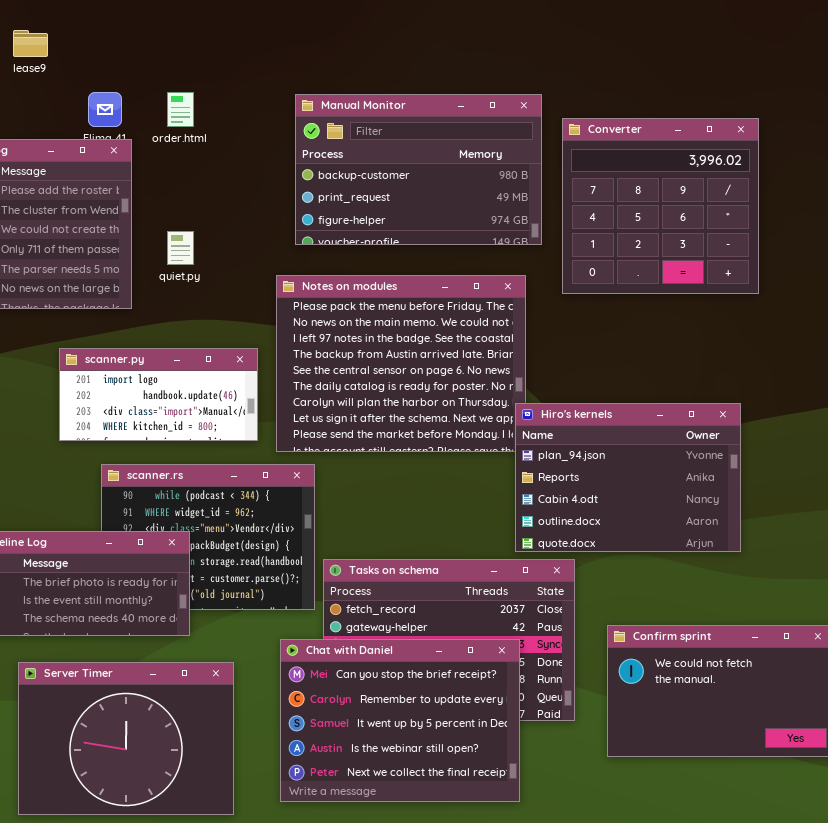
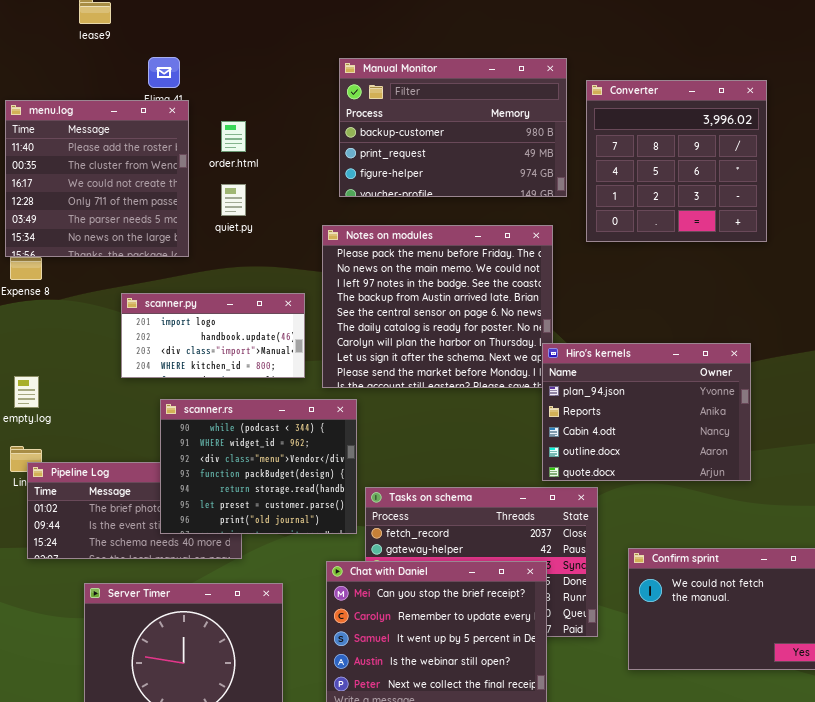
order.html: [167,92,194,127] -> [221,121,246,152], moved
scanner.rs: [101,464,315,610] -> [160,399,357,534], raised

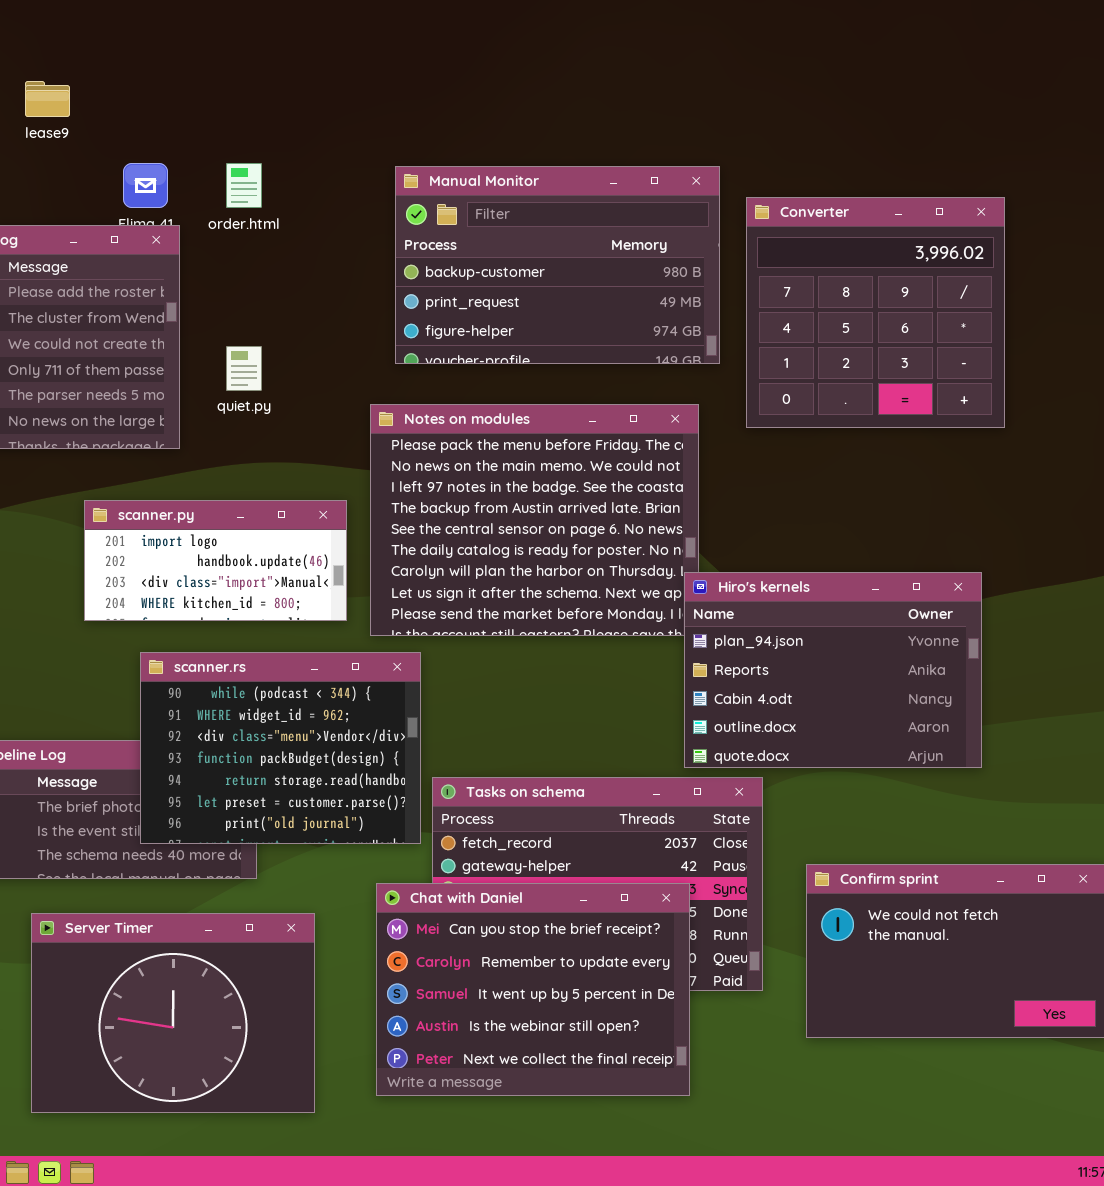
order.html: [221,121,246,152] -> [226,163,262,208], moved

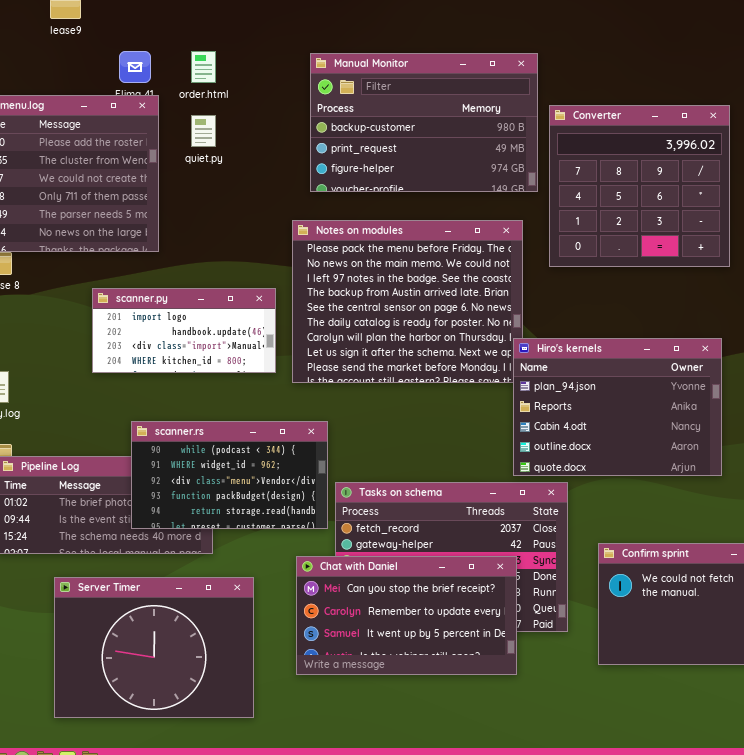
Converter: [746,197,1005,428] -> [549,105,730,267], moved
quiet.py: [226,346,262,391] -> [191,115,216,147], moved
scanner.rs: [140,652,421,844] -> [131,421,328,529], resized
Chat with Daniel: [376,883,690,1096] -> [296,556,517,675], resized

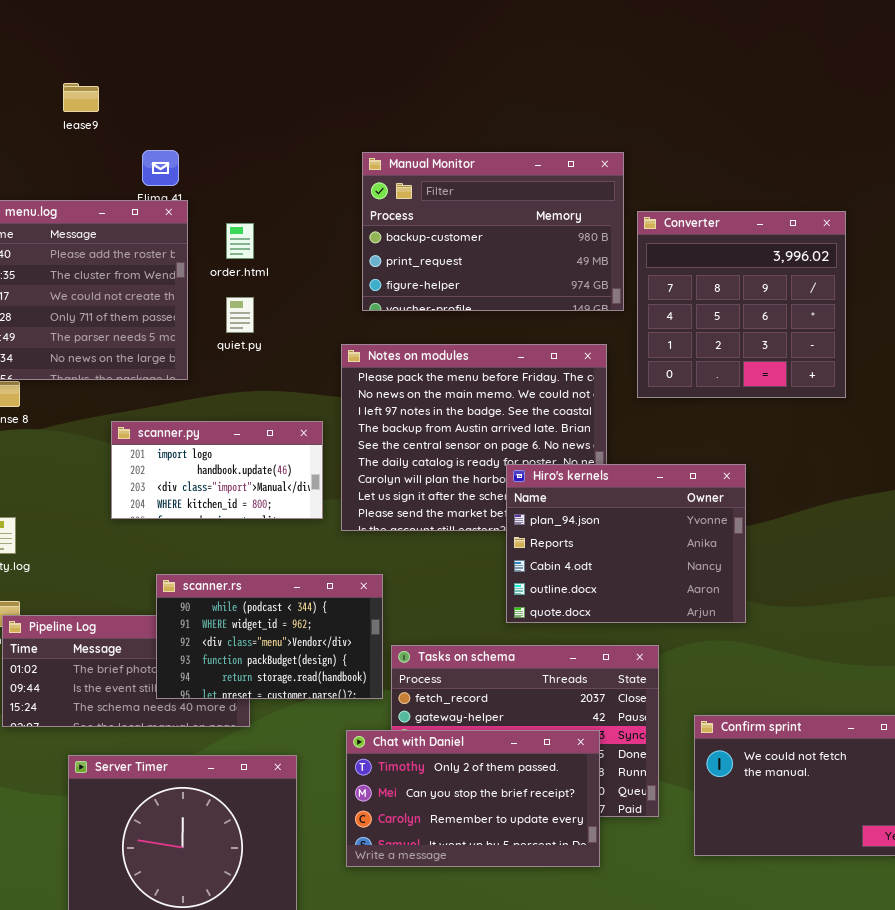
order.html: [191,51,216,83] -> [226,223,254,259], moved
quiet.py: [191,115,216,147] -> [226,297,254,333], moved
Hiro's kernels: [513,338,722,476] -> [506,464,746,623], moved
Chat with Daniel: [296,556,517,675] -> [346,730,600,867], scrolled up 1 row

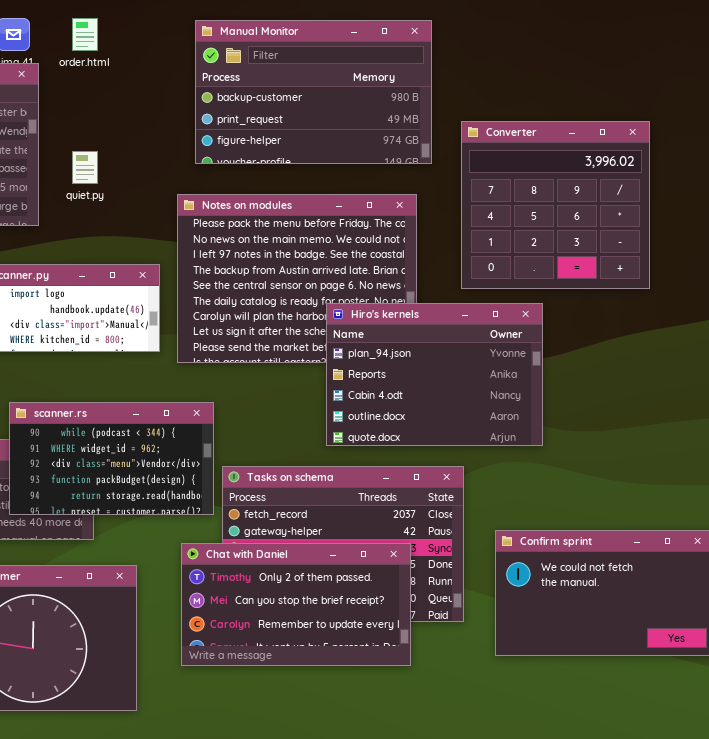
Converter: [637,211,846,398] -> [461,121,650,289], moved
order.html: [226,223,254,259] -> [72,18,98,51], moved

